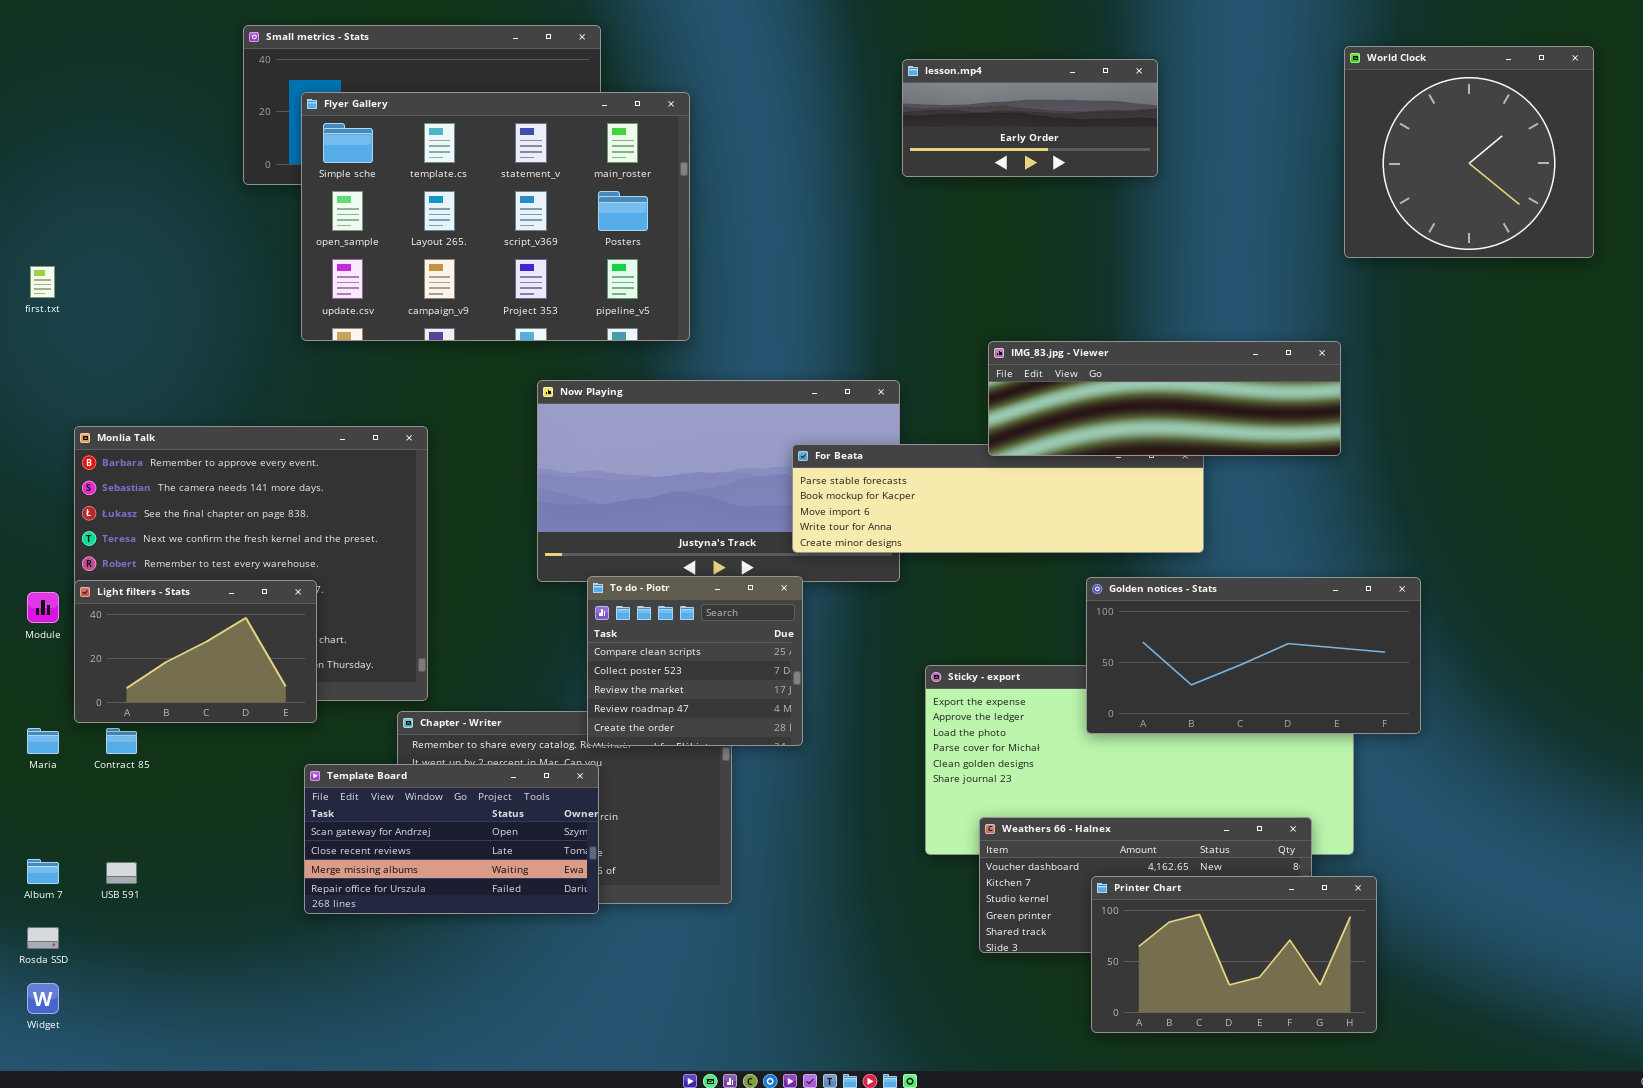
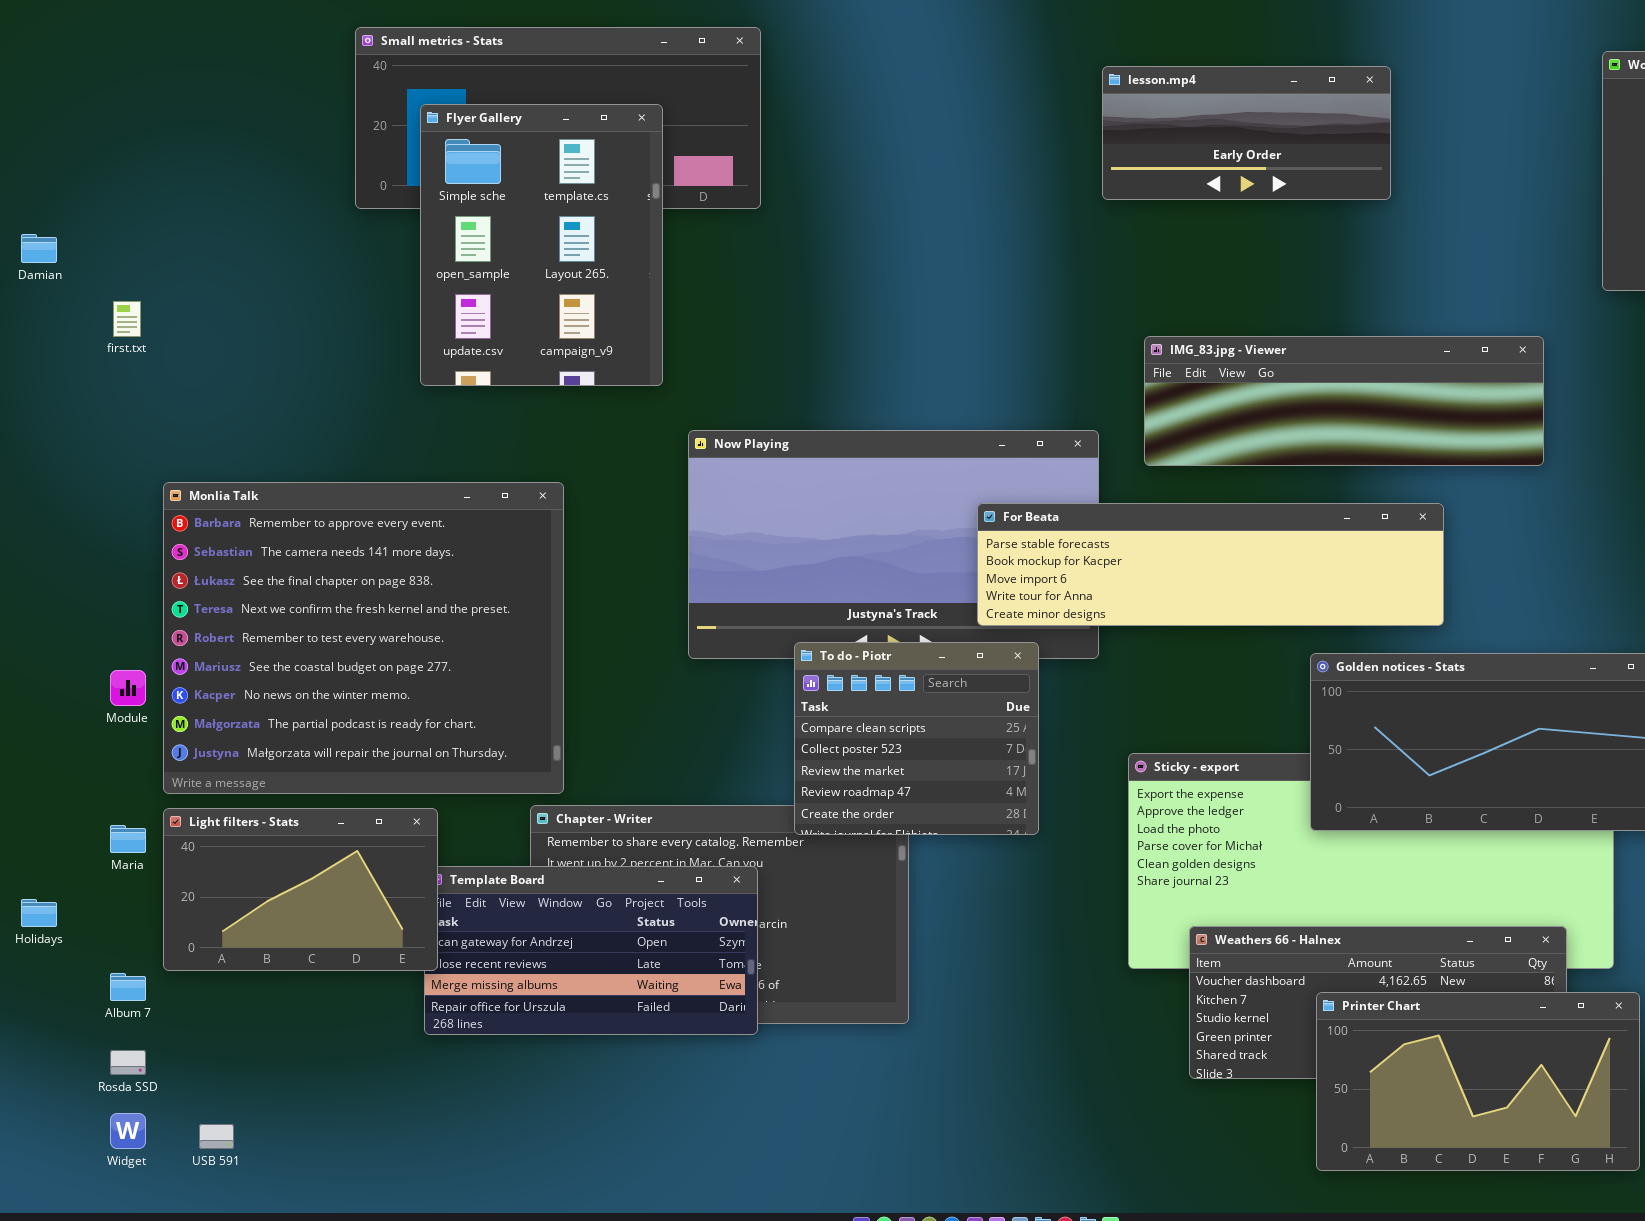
Flyer Gallery: [301,92,690,341] -> [420,104,663,386], resized
IMG_83.jpg - Viewer: [988,341,1341,456] -> [1144,336,1544,466], moved
To do - Piotr: [587,576,803,746] -> [794,642,1039,835], moved
Light filters - Stats: [74,580,317,723] -> [163,808,438,971], moved
USB 591: [106,862,137,884] -> [199,1124,234,1149], moved

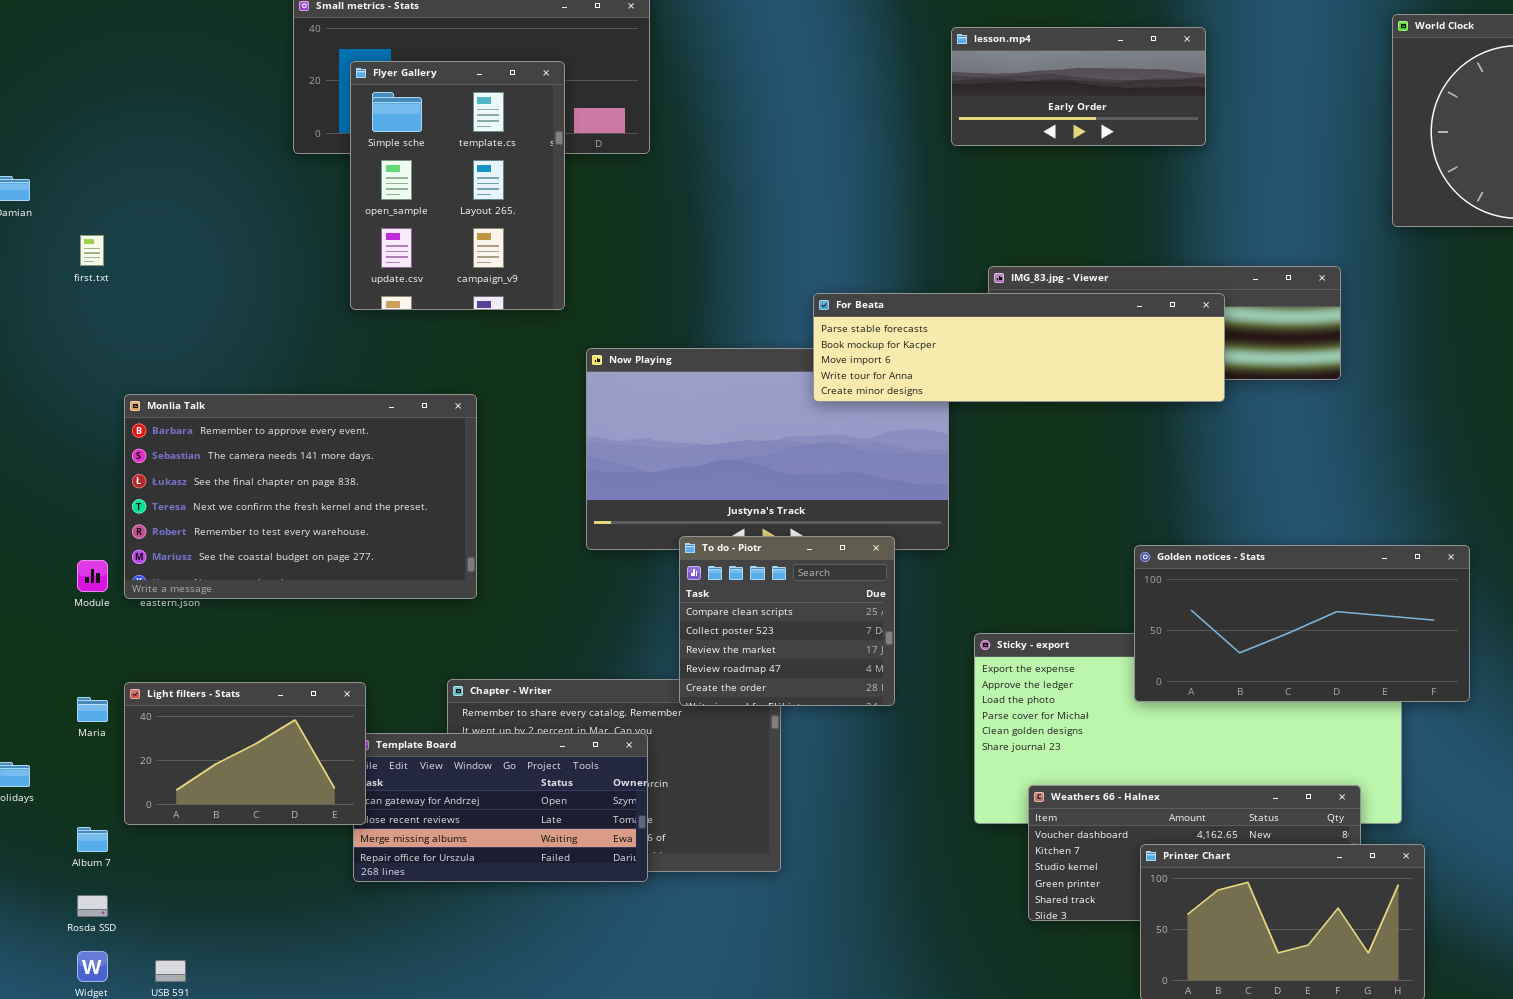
Monlia Talk: [163,482,564,794] -> [124,394,477,599], resized
For Beata: [977,503,1444,626] -> [813,293,1225,402], moved

